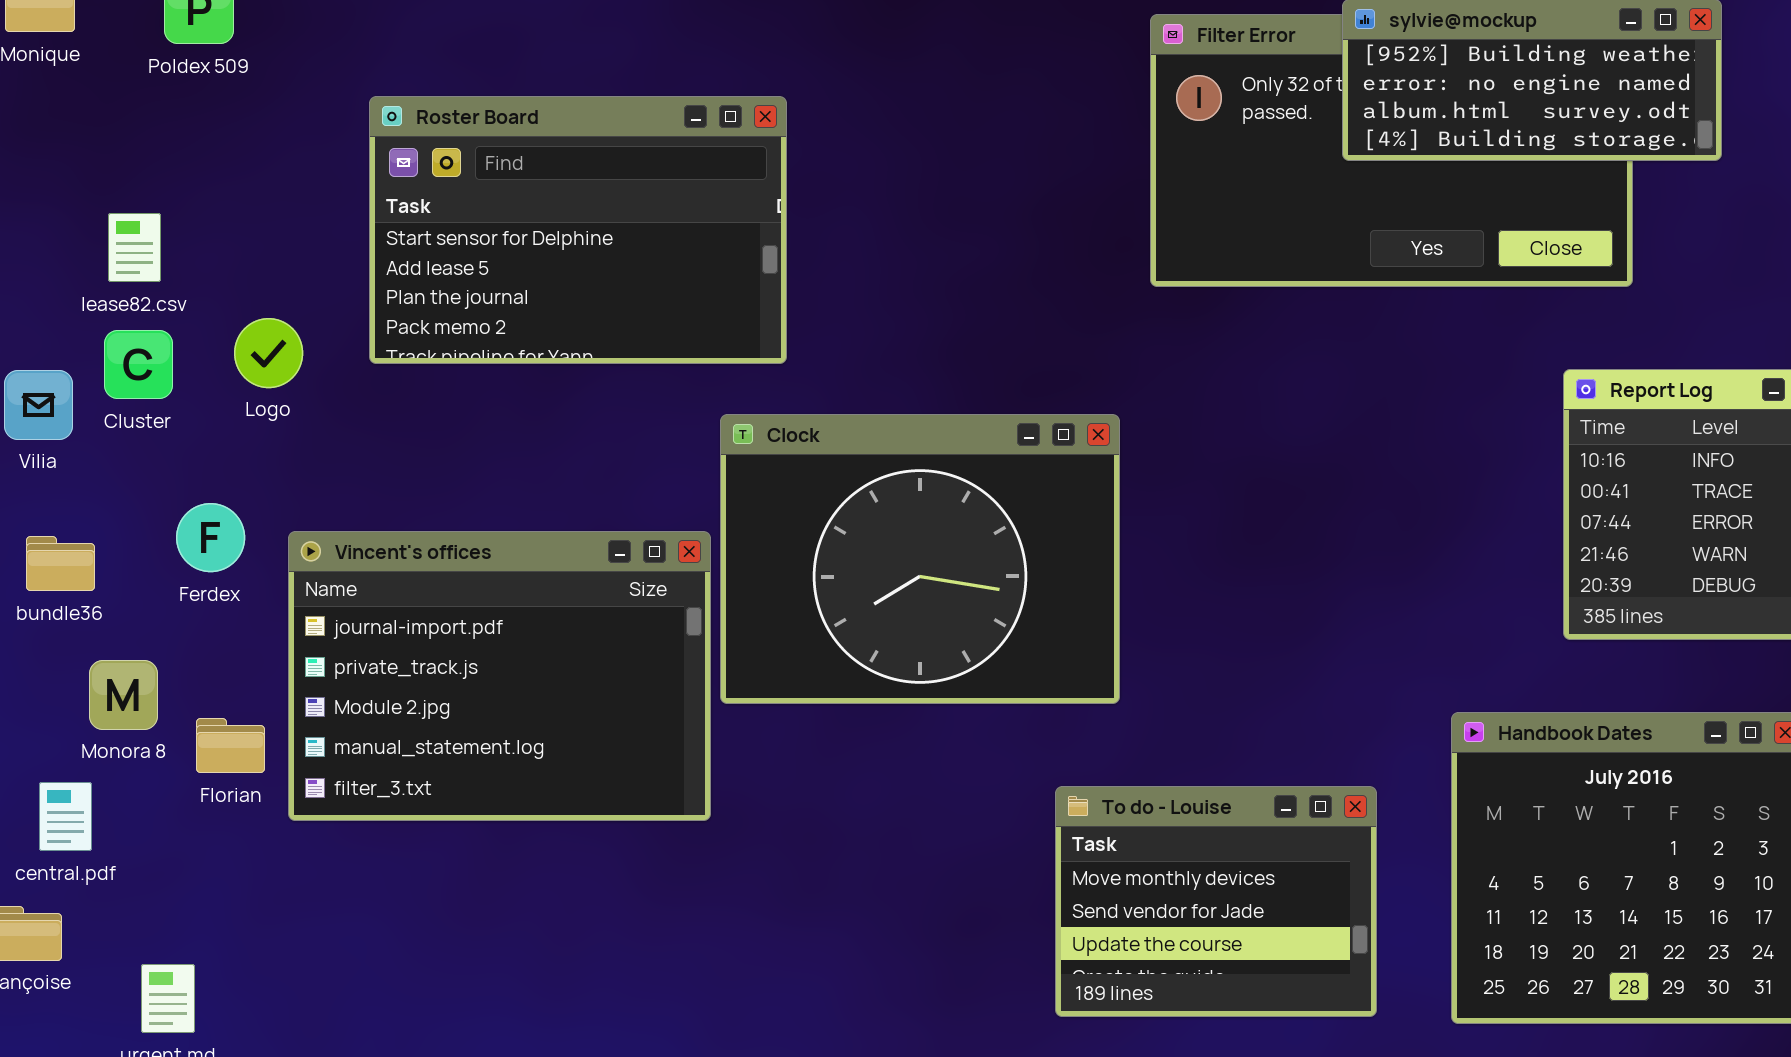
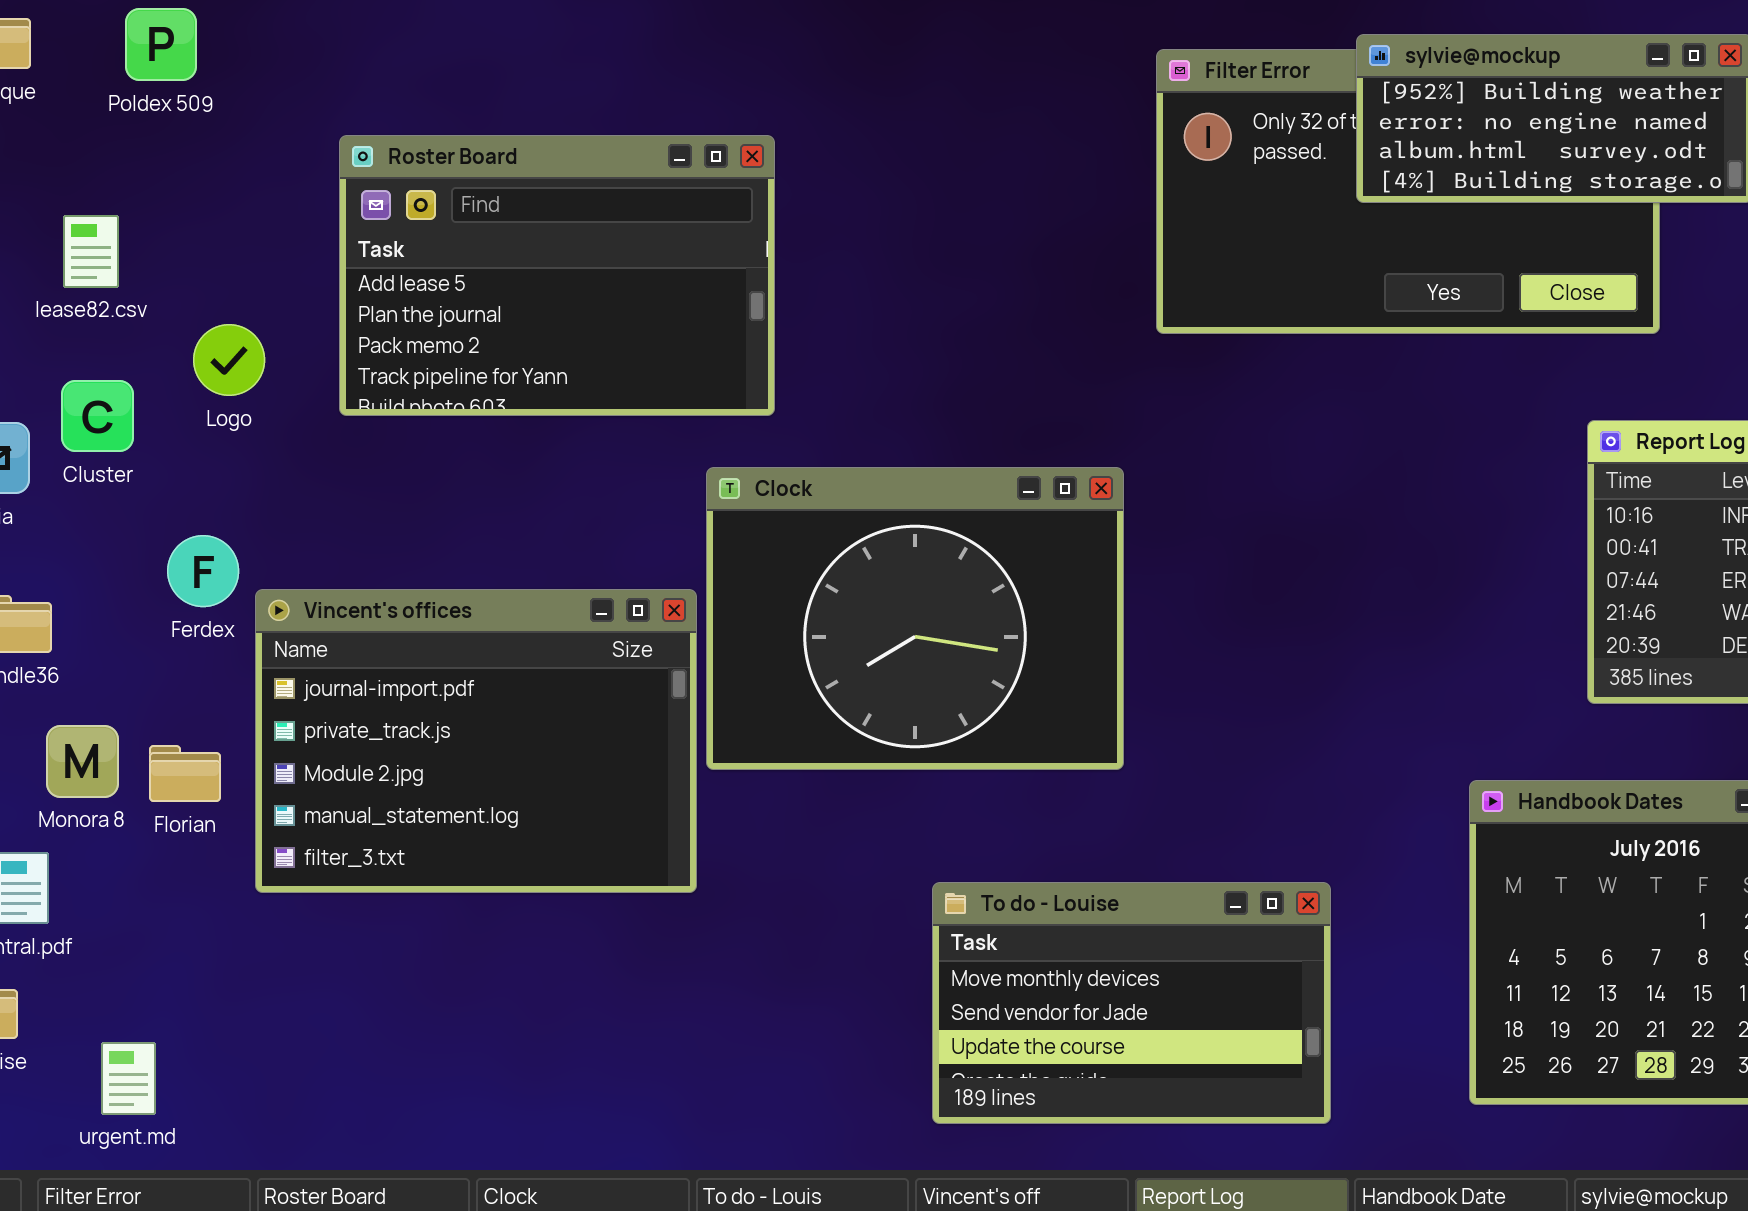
Roster Board: [369,96,787,364] -> [339,135,775,416], scrolled down 1 row
lease82.csv: [108,213,161,282] -> [63,215,119,288], moved
Logo: [234,318,303,388] -> [193,324,265,396], moved
Ferdex: [176,503,245,572] -> [167,535,239,607], moved
Florian: [196,718,265,773] -> [149,745,221,802], moved
To do - Louise: [1055,786,1377,1017] -> [932,882,1331,1124], moved, resized

